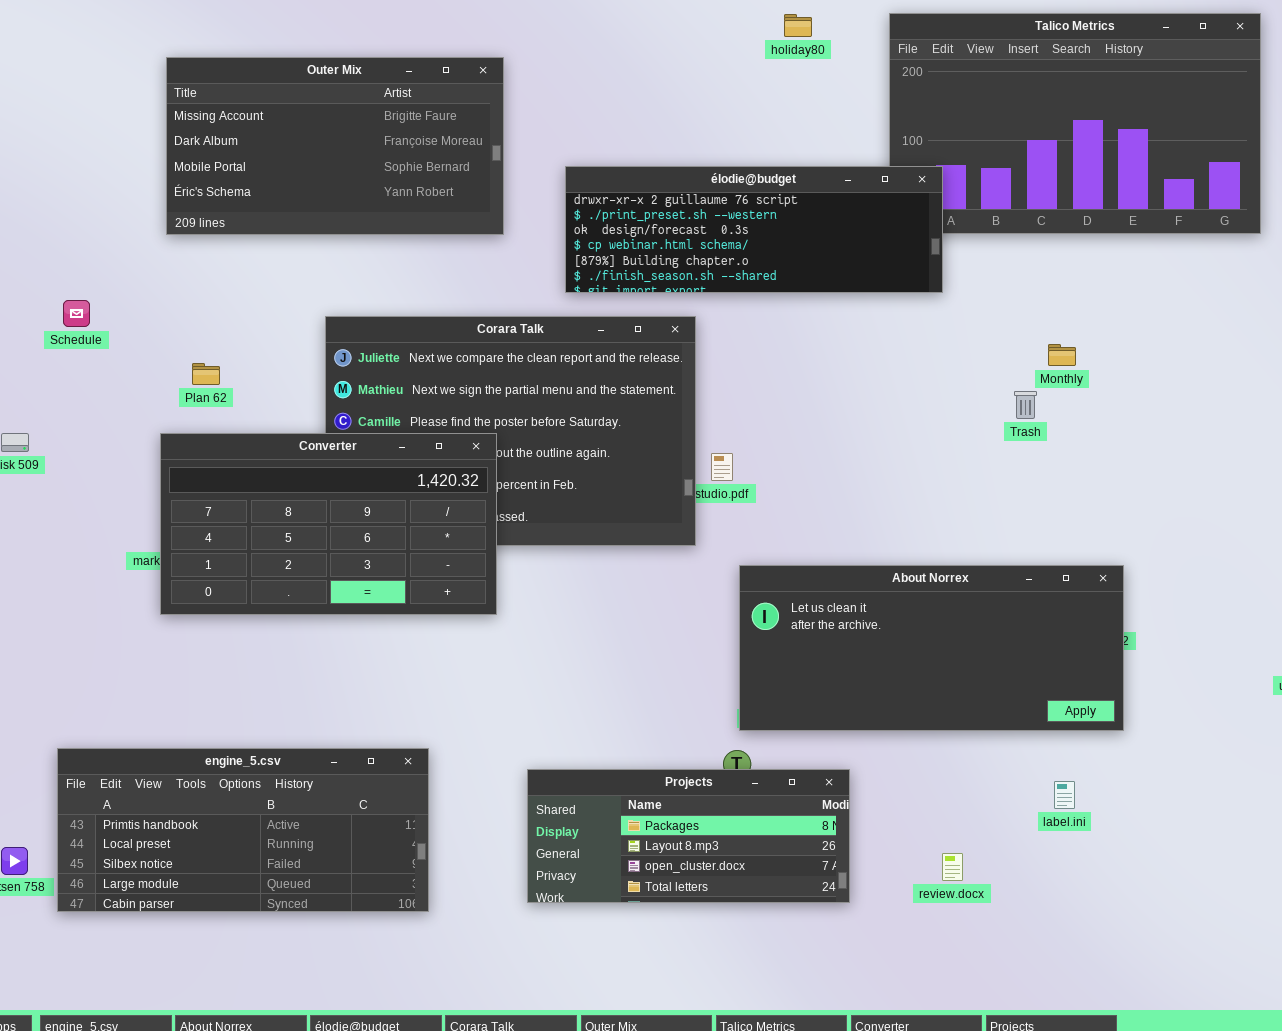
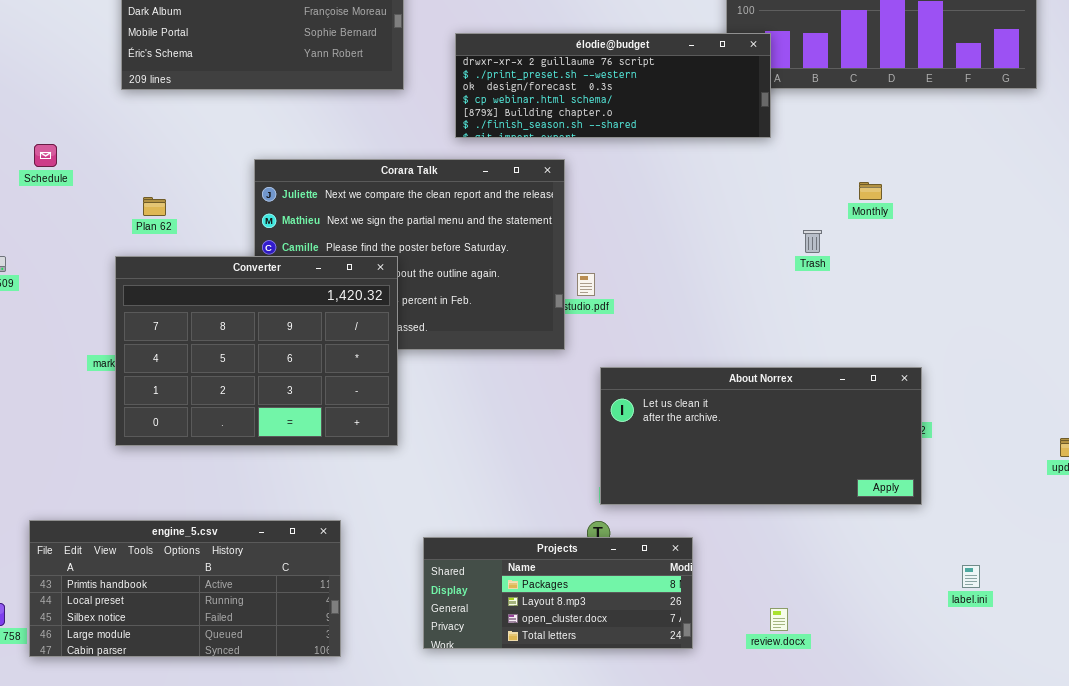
Trash: [1014,391,1037,419] -> [803,230,822,253], moved
Converter: [160,433,497,615] -> [115,256,398,446], resized
label.ini: [1054,781,1075,809] -> [962,565,980,588], moved

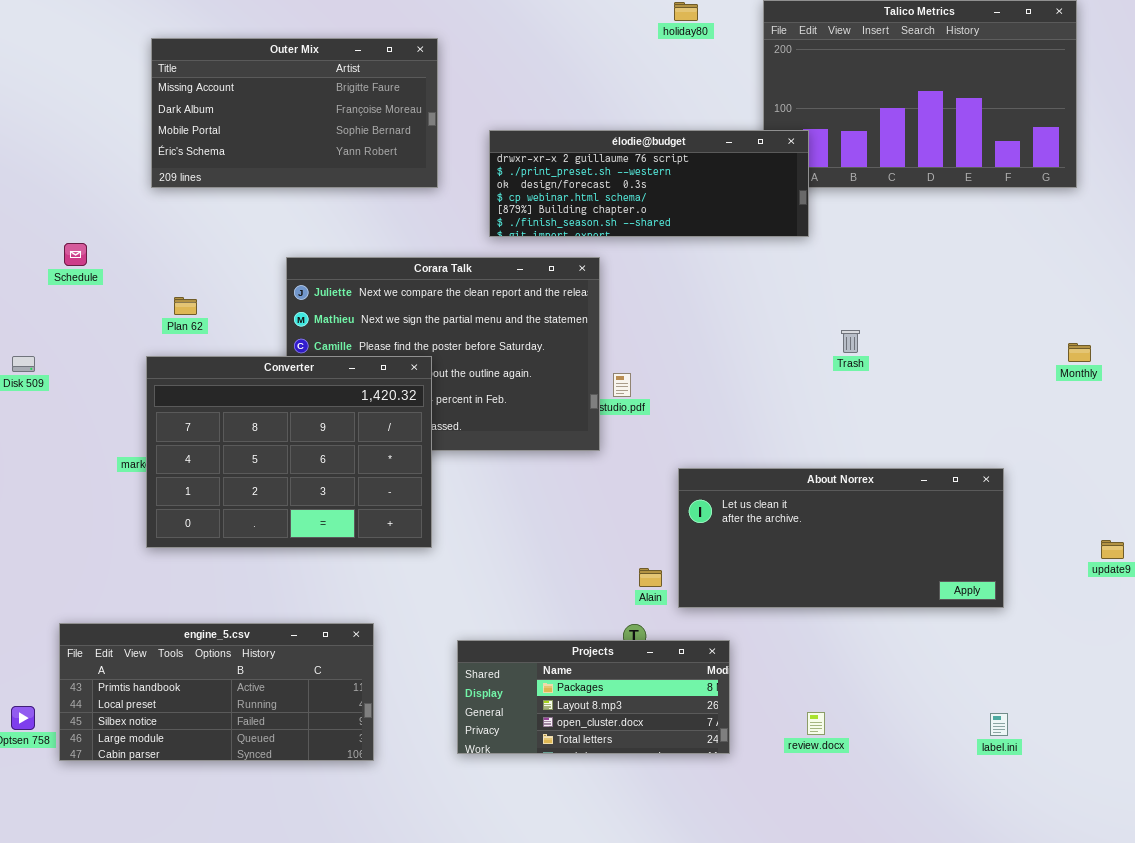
Monthly: [859,182,882,200] -> [1068,343,1091,362], moved
About Norrex: [600,367,922,505] -> [678,468,1004,608], moved
label.ini: [962,565,980,588] -> [990,713,1008,736], moved

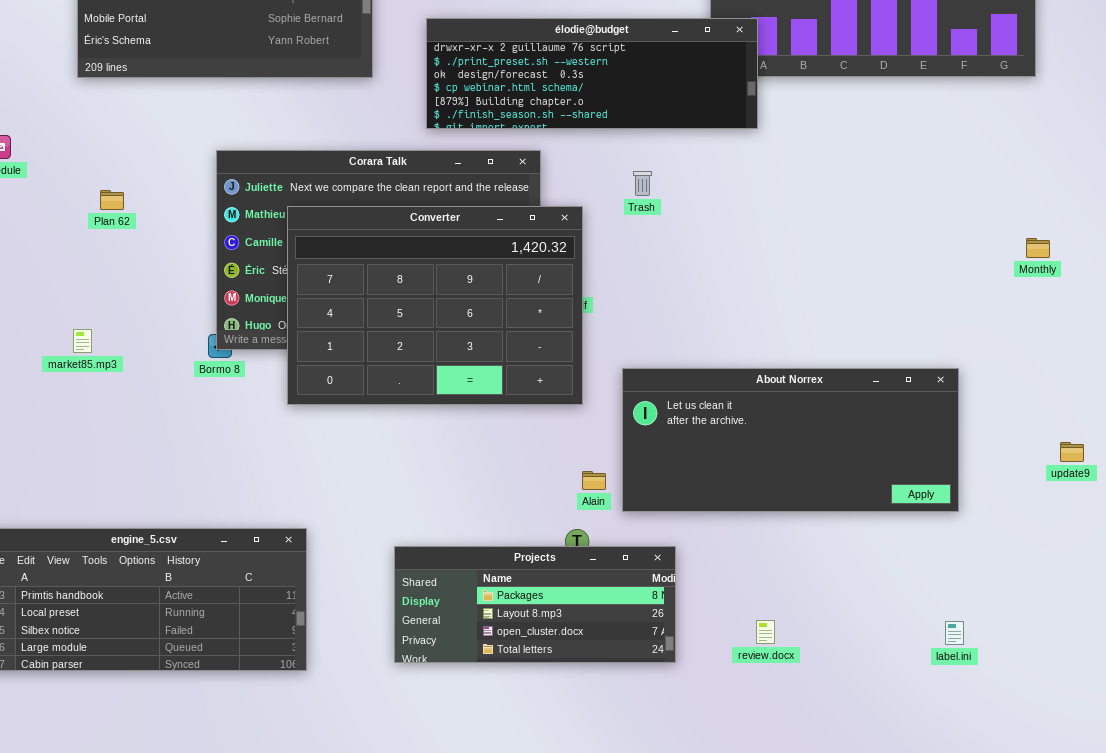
Trash: [841,330,860,353] -> [633,171,652,196], moved
Converter: [146,356,432,548] -> [287,206,583,405], moved

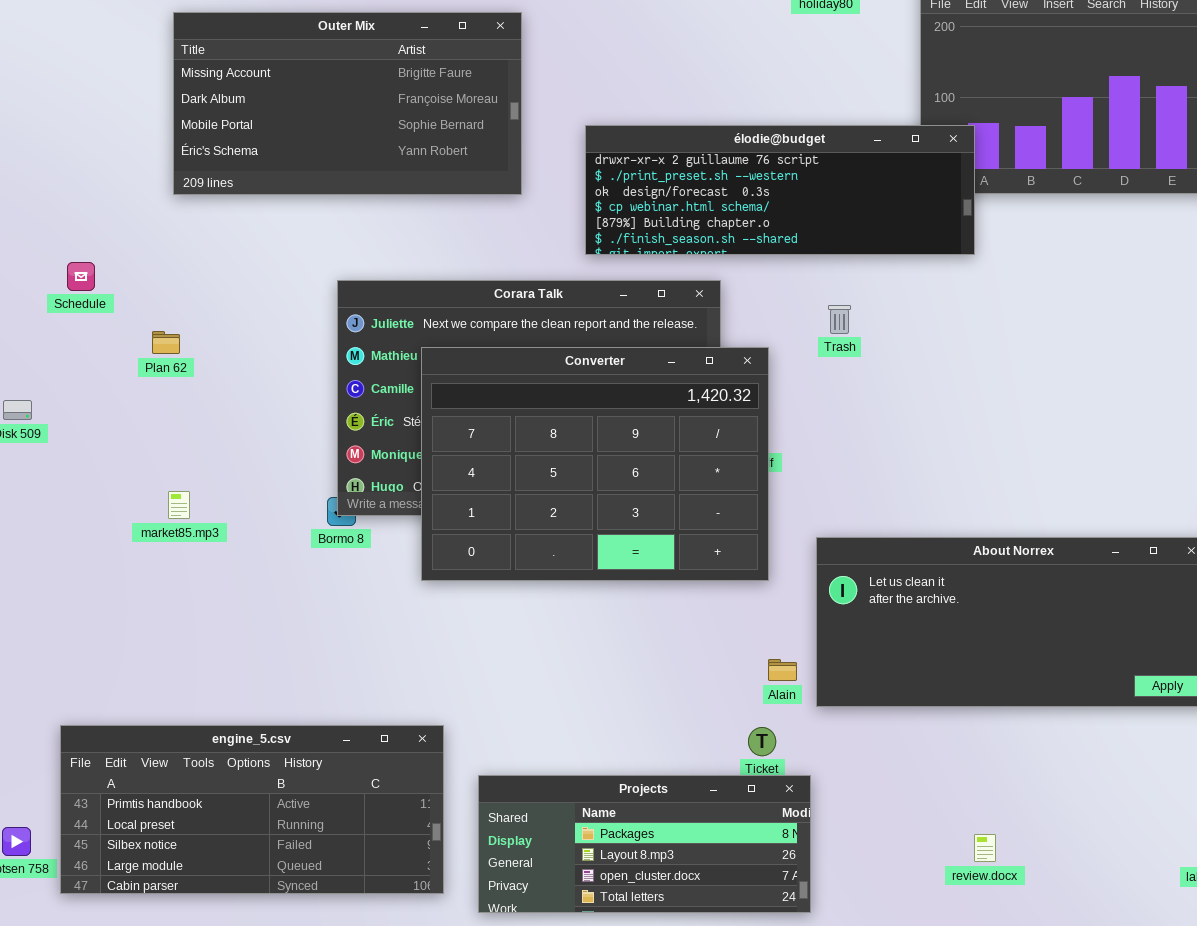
Plan 62: [100,190,124,210] -> [152,331,180,354], moved
Projects: [394,546,676,663] -> [478,775,811,913], moved

